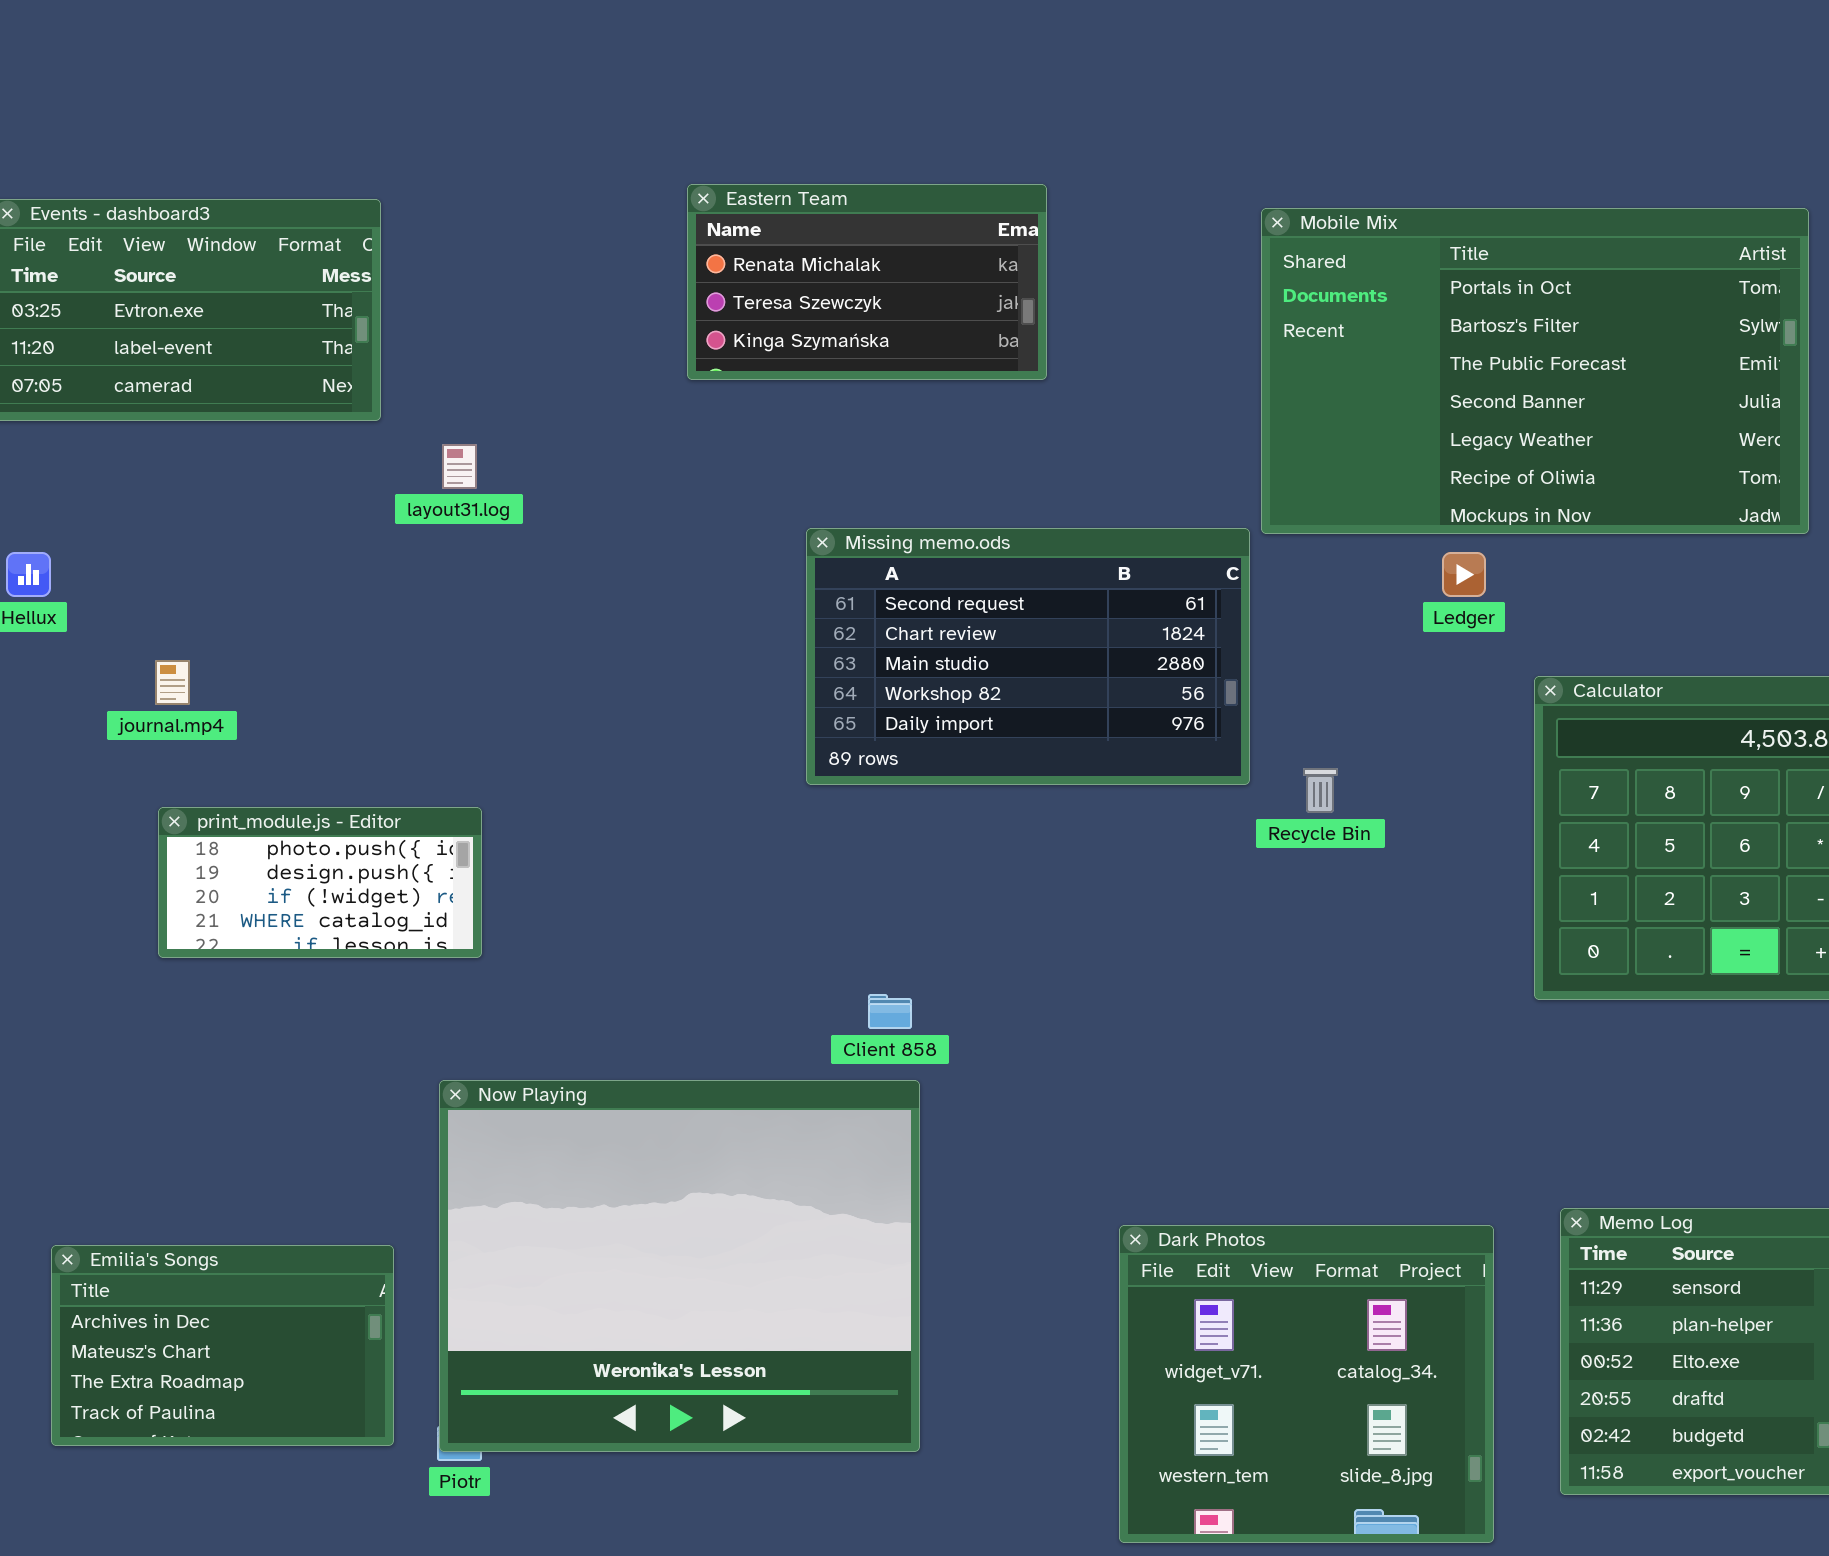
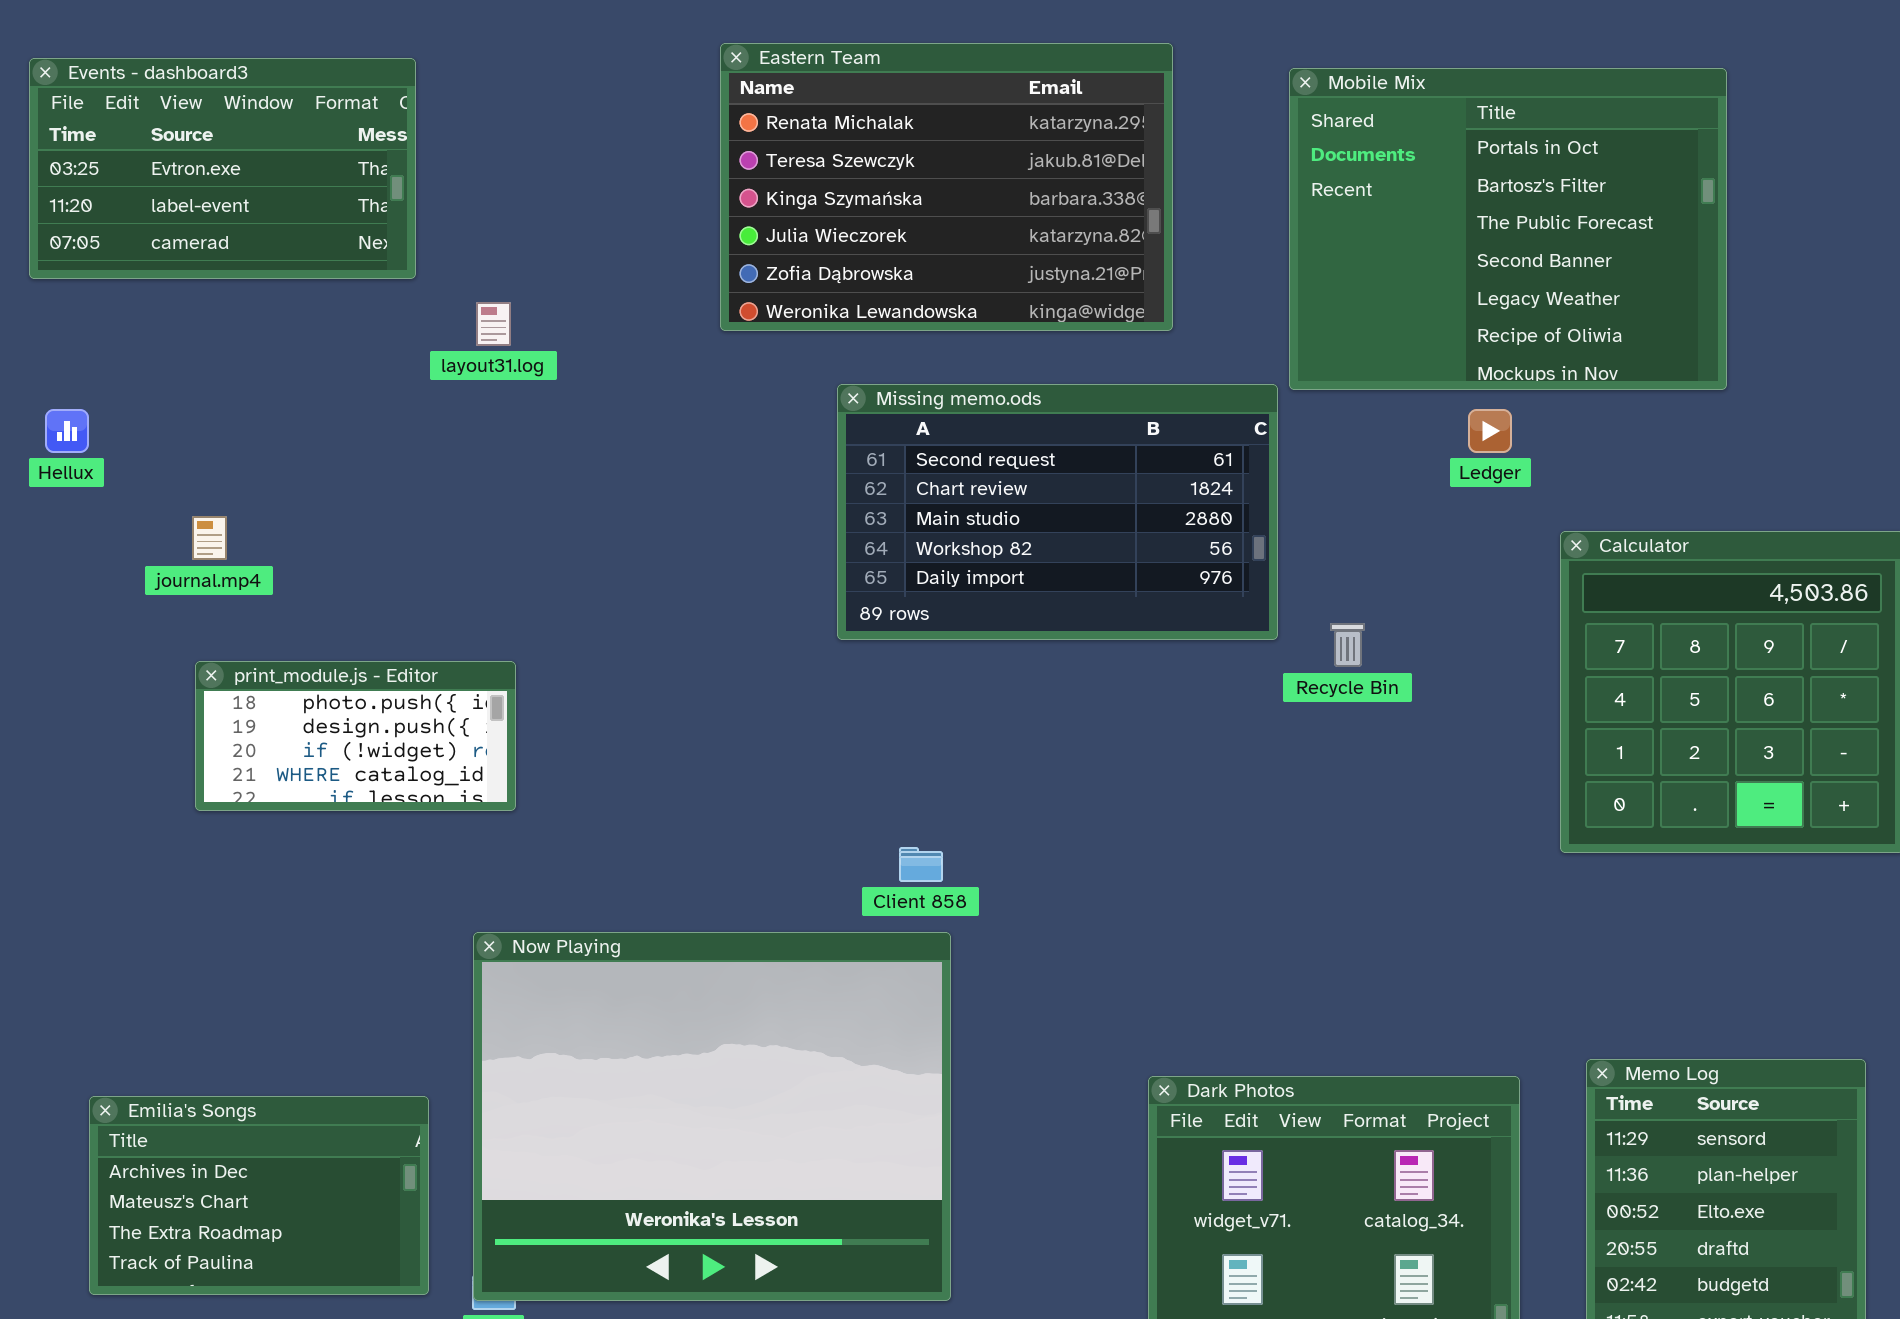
Eastern Team: [687,184,1047,380] -> [720,43,1173,331], resized
Mobile Mix: [1261,208,1809,534] -> [1289,68,1727,390], resized

